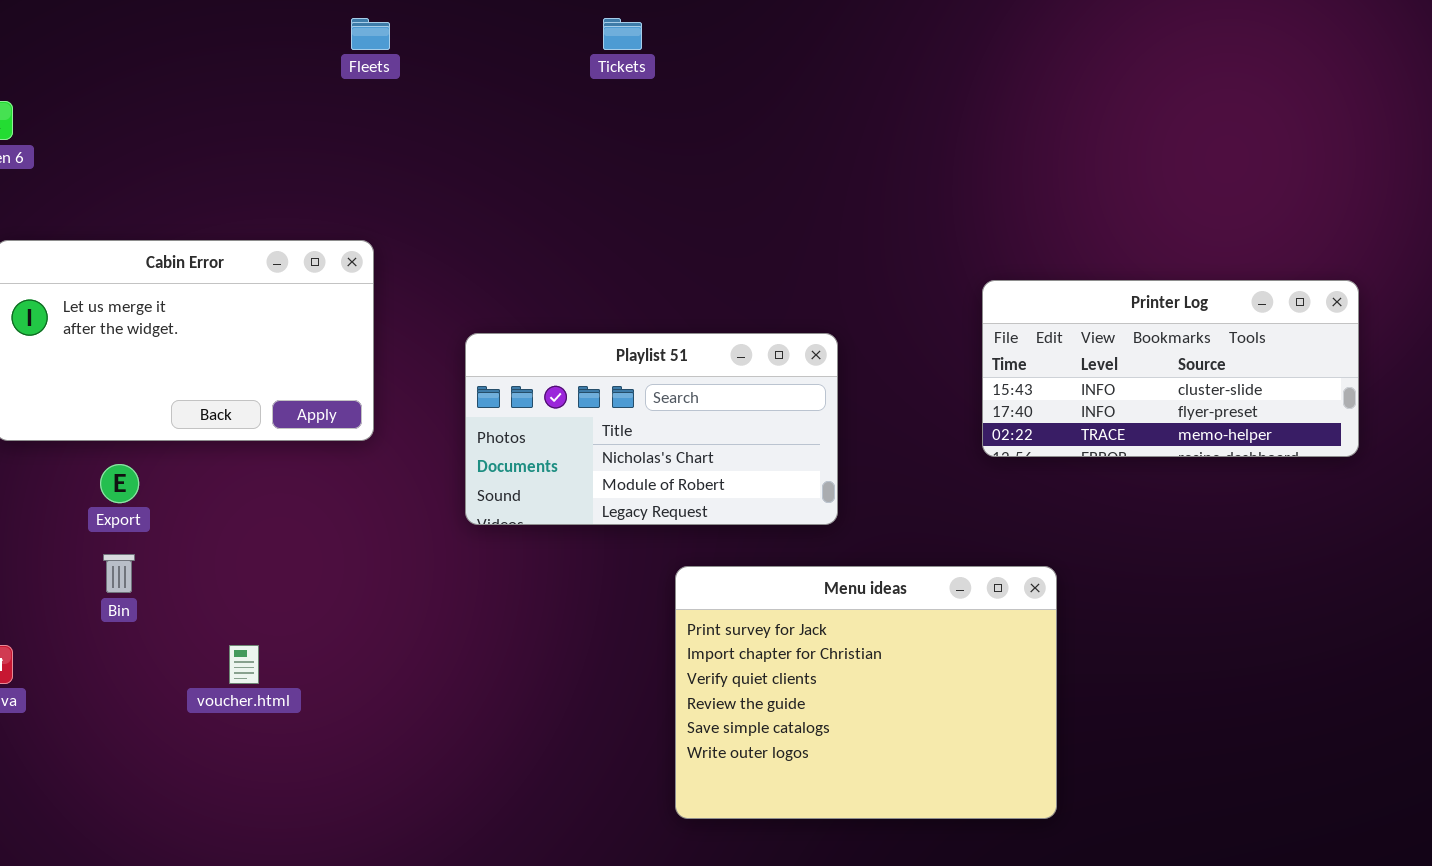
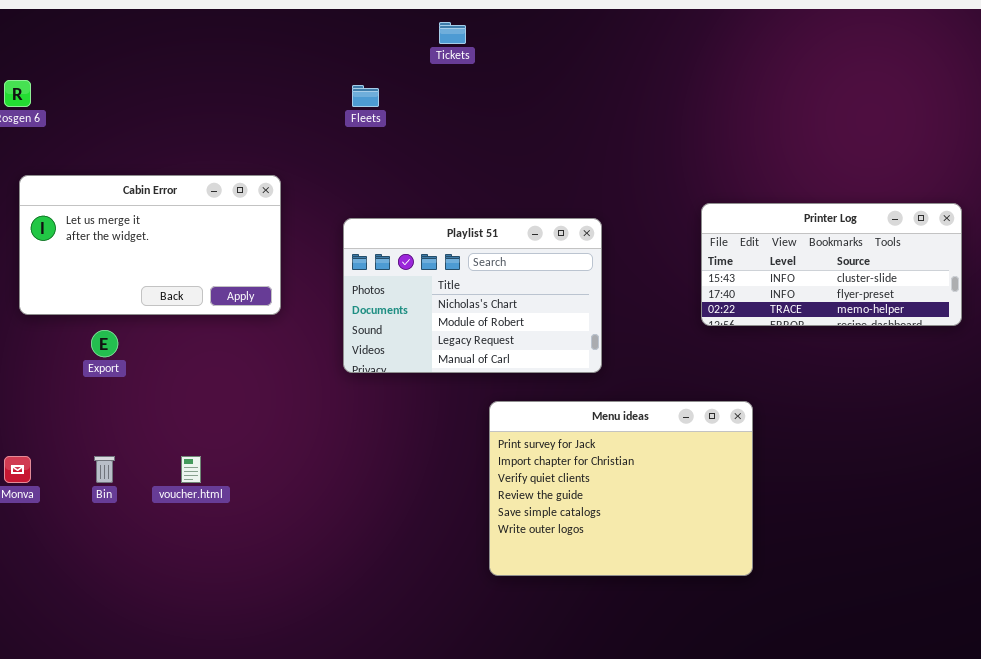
Fleets: [351,18,390,50] -> [352,85,379,107], moved
Playlist 51: [465,333,838,525] -> [343,218,602,373], resized
Bin: [103,554,135,593] -> [94,456,115,483], moved

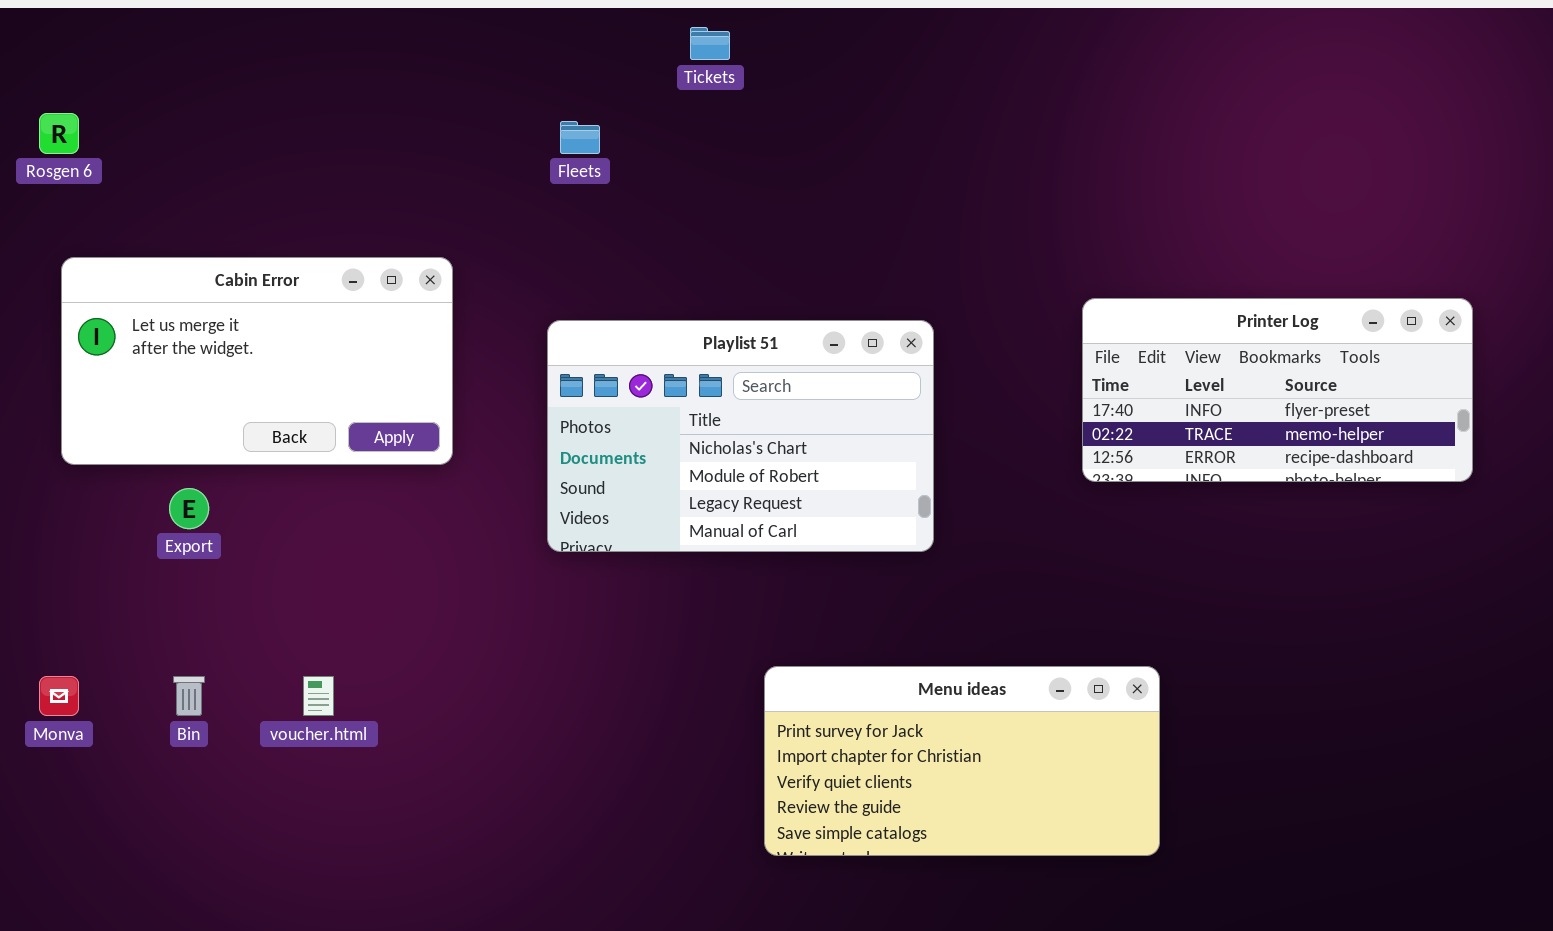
Printer Log: [701,203,962,326] -> [1082,298,1473,482], scrolled down 1 row
Menu ideas: [489,401,753,576] -> [764,666,1160,856], resized

